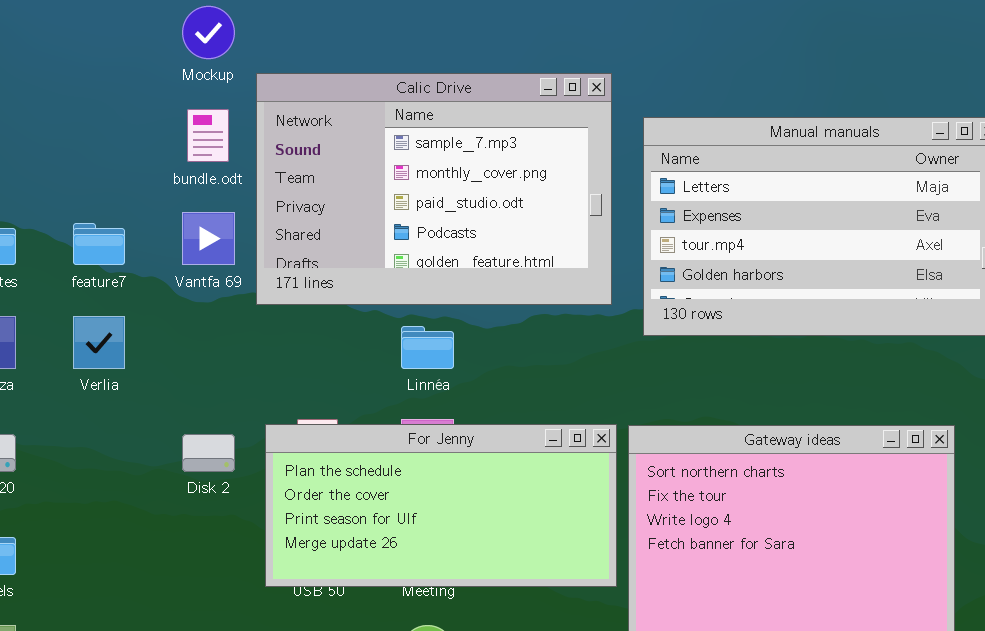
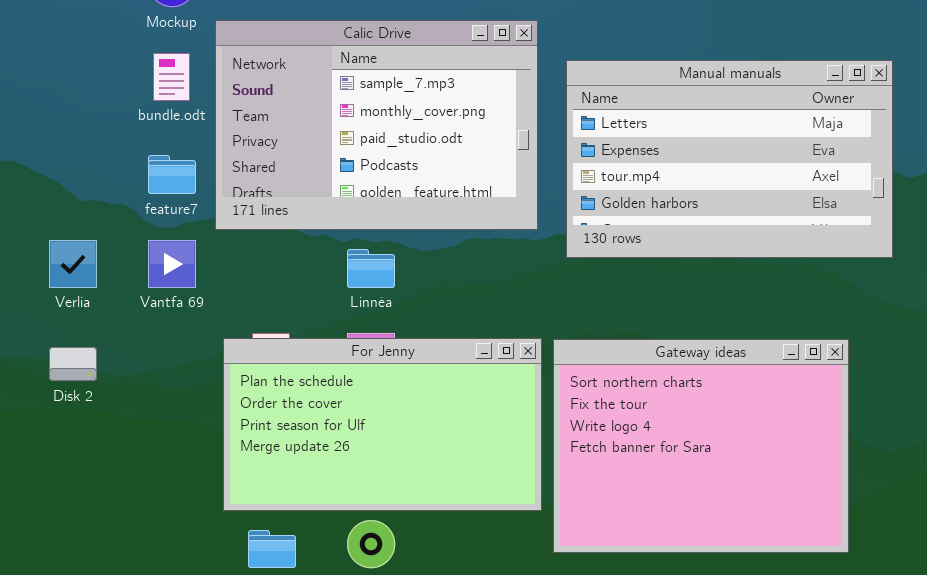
Vantfa 69: [182,212,235,265] -> [148,240,196,288], moved
feature7: [73,223,125,265] -> [148,155,196,194], moved
For Jenny: [265,424,617,587] -> [223,338,542,511], resized
Disk 2: [182,434,235,472] -> [49,347,97,381], moved

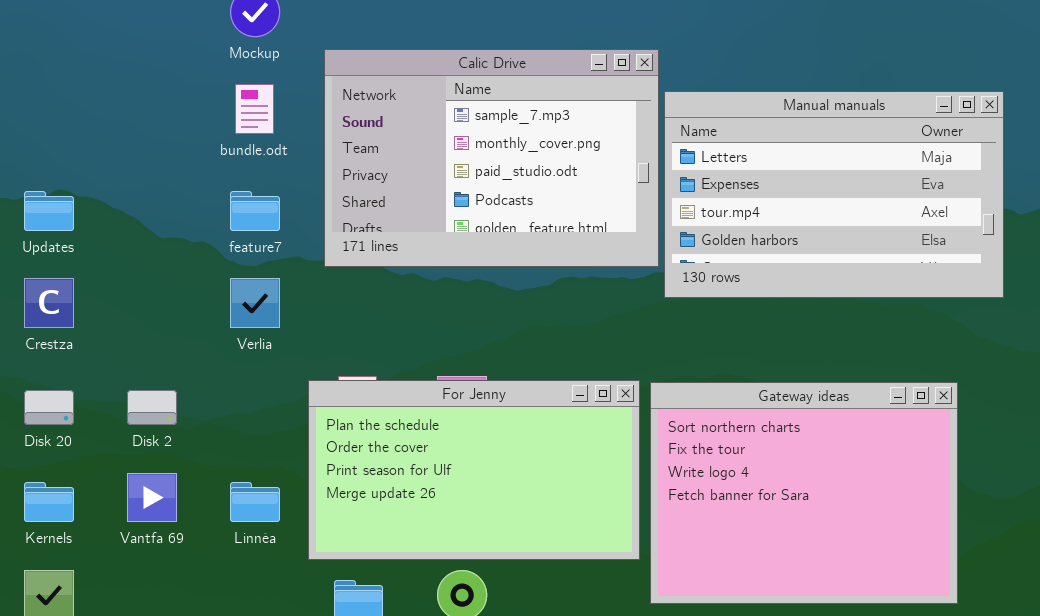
Calic Drive: [215,20,538,230] -> [324,49,659,267], moved
Verlia: [49,240,97,288] -> [230,278,280,328], moved
Vantfa 69: [148,240,196,288] -> [127,473,177,522], moved
Linnéa: [347,249,395,288] -> [230,482,280,522], moved

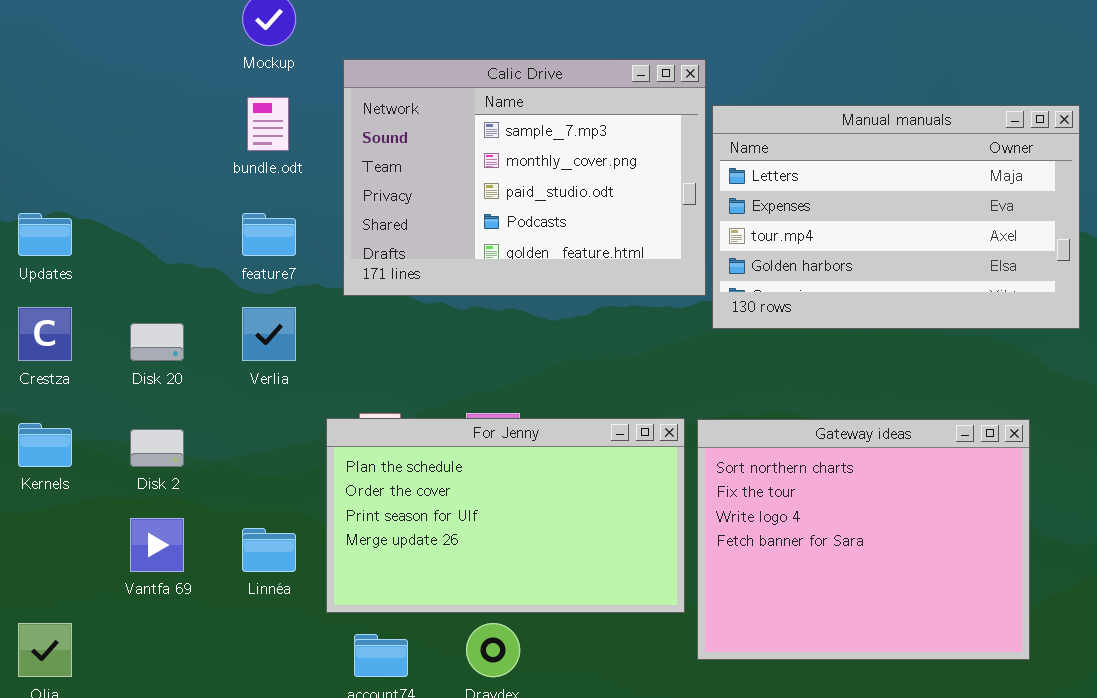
Disk 20: [24,390,74,425] -> [130,323,184,361], moved
Kernels: [24,482,74,522] -> [18,423,72,467], moved

